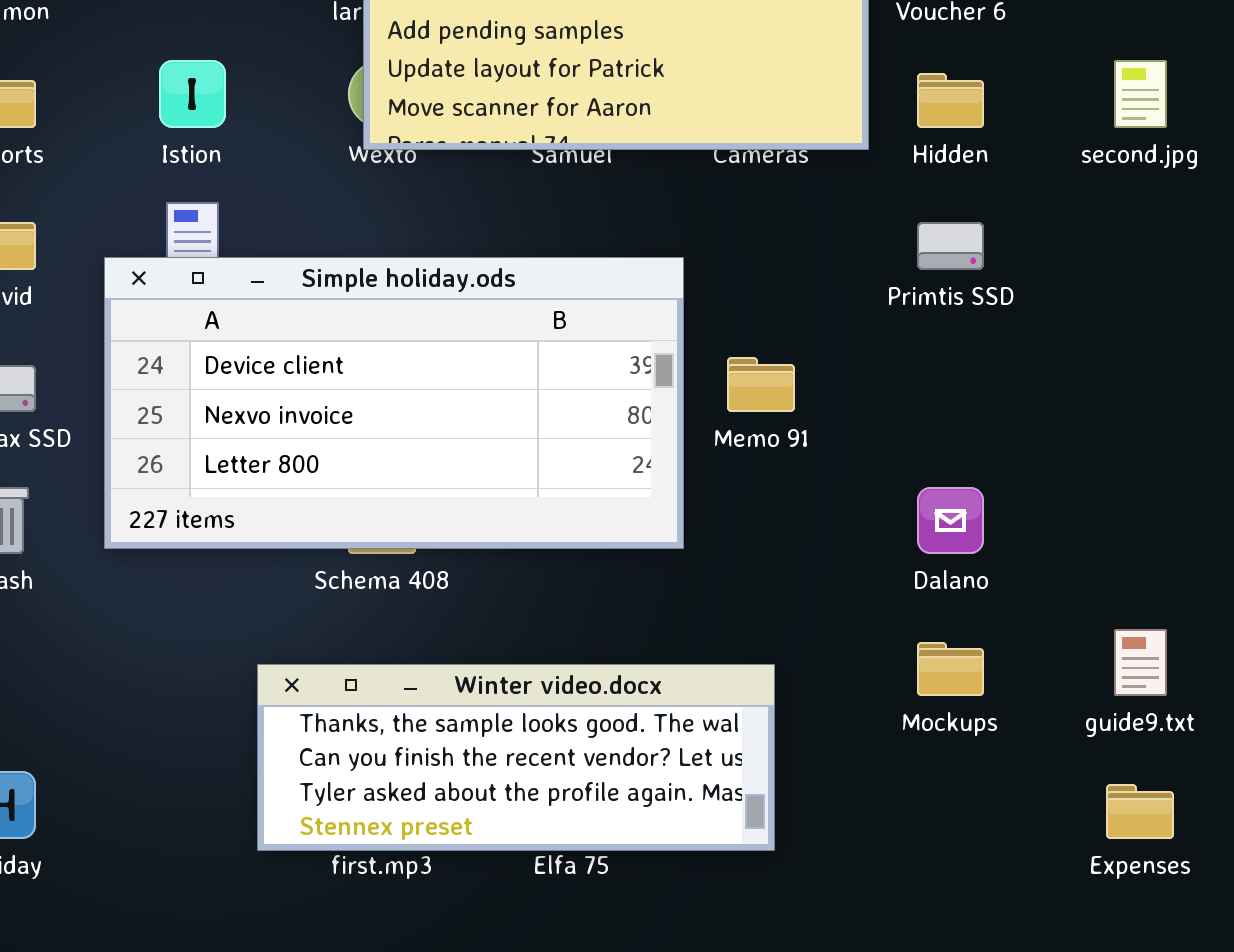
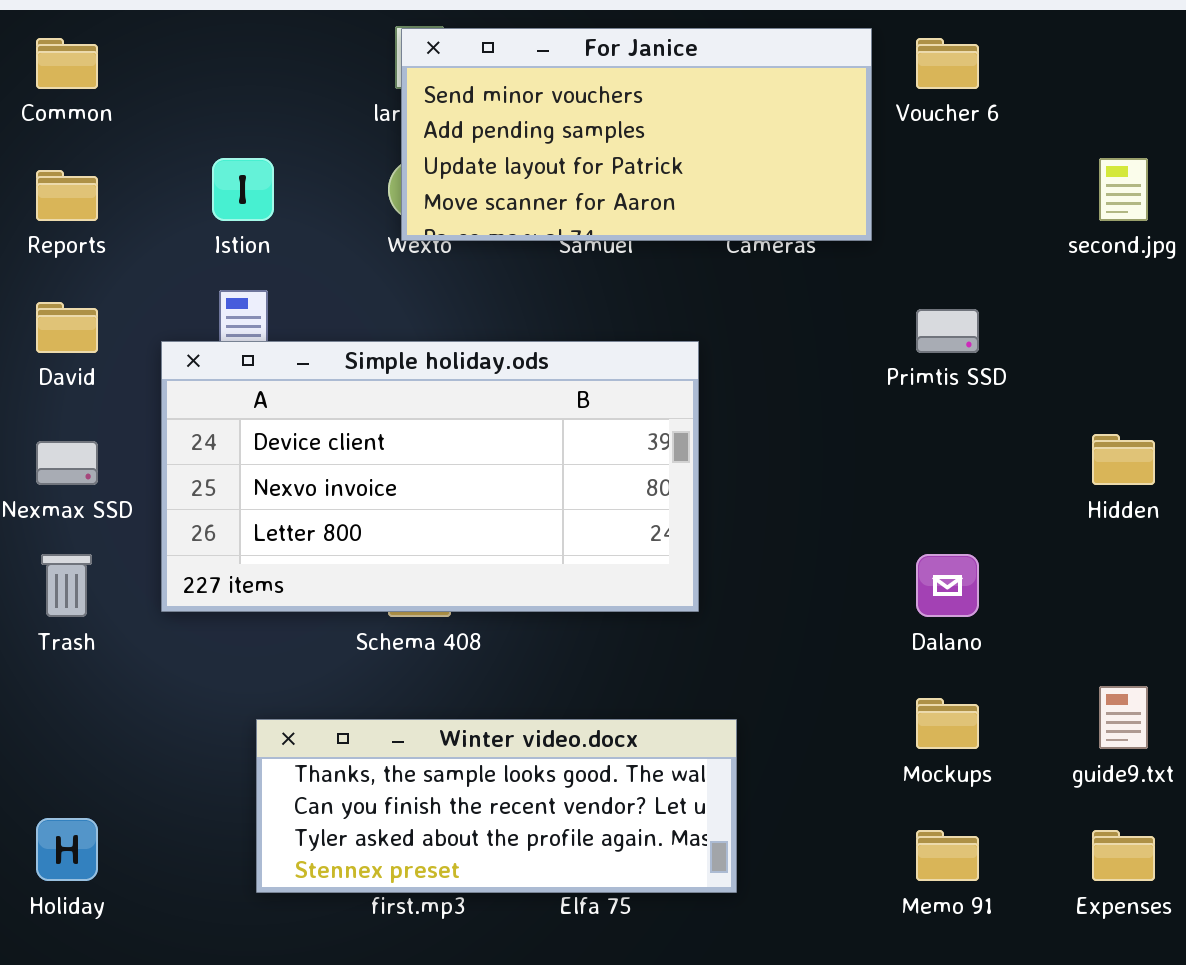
Hidden: [917,73,984,128] -> [1092,434,1155,485], moved
Memo 91: [727,357,795,412] -> [916,830,979,881], moved
Winter video.docx: [257,664,775,851] -> [256,719,737,893], moved

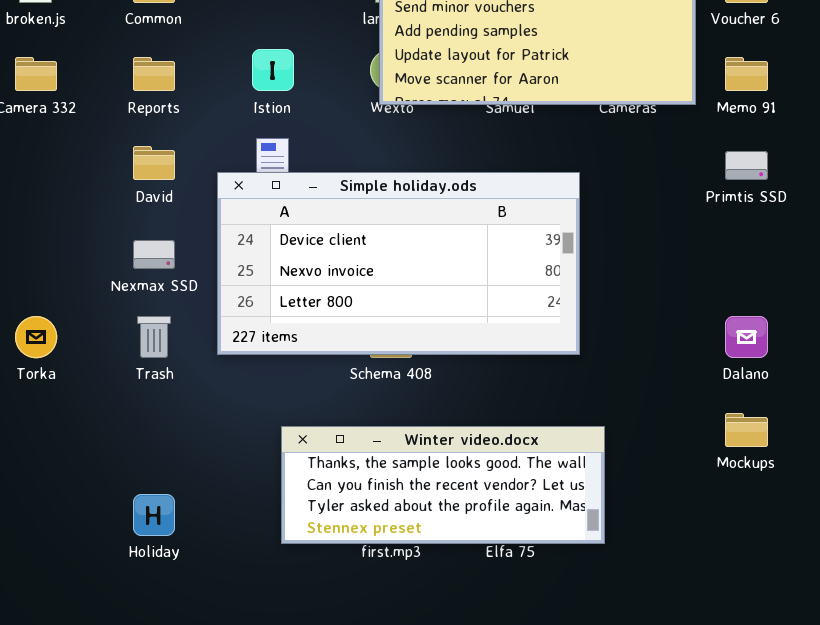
Memo 91: [916,830,979,881] -> [725,57,768,91], moved

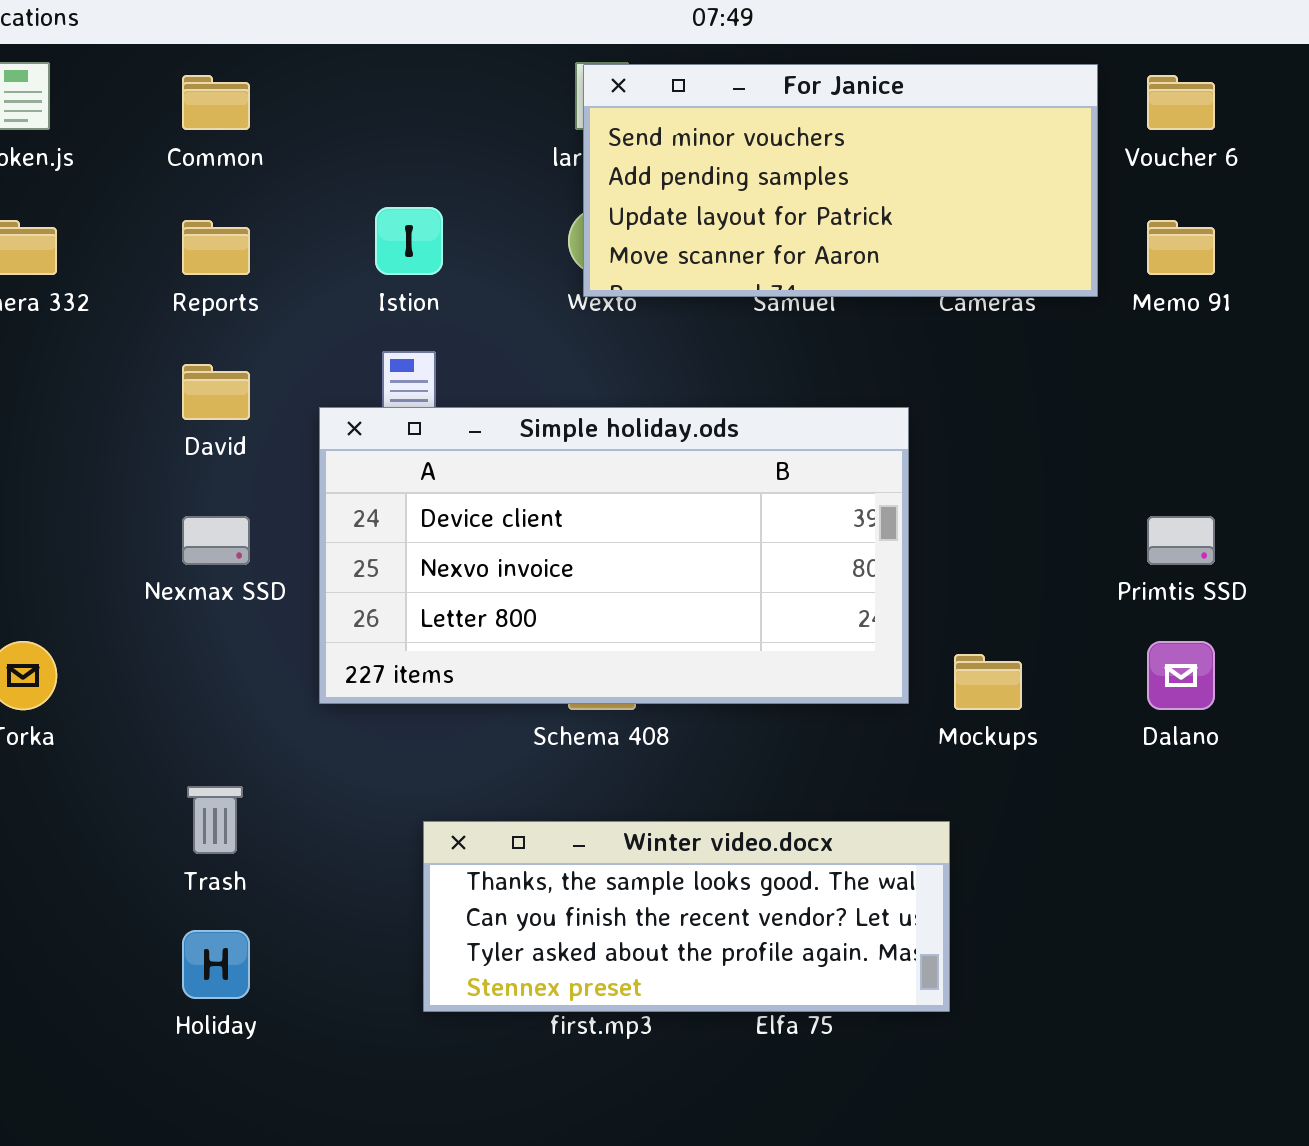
Primtis SSD: [725,151,768,180] -> [1147,516,1215,565], moved
Trash: [137,316,171,358] -> [187,786,243,854], moved
Mockups: [725,413,768,447] -> [954,654,1022,710], moved

